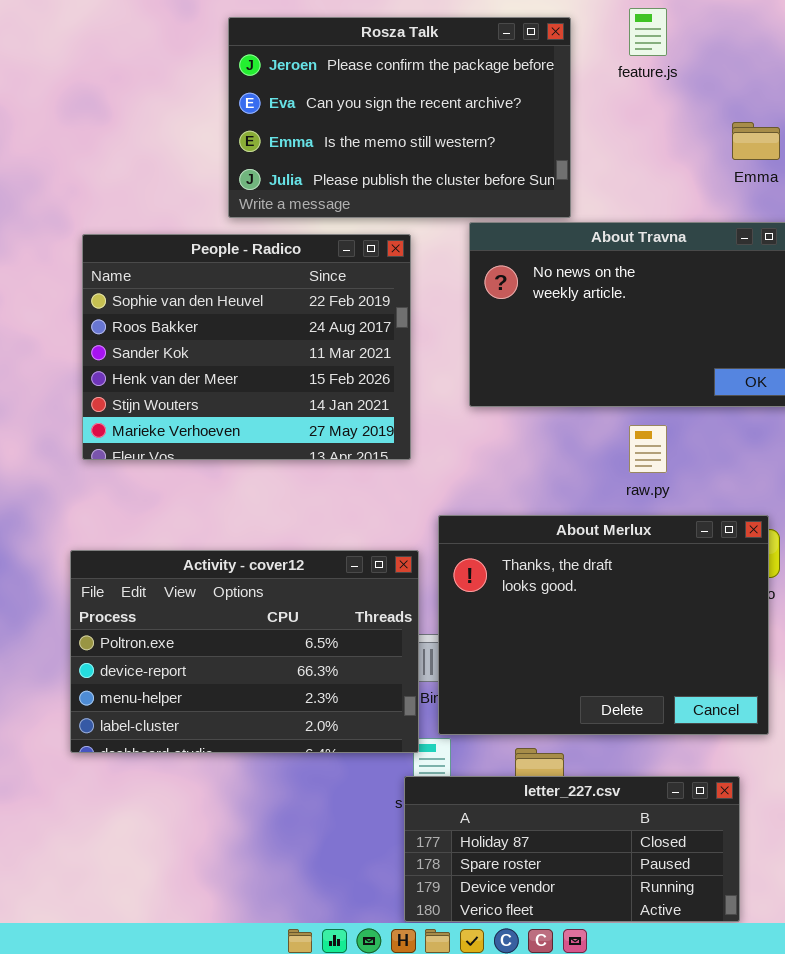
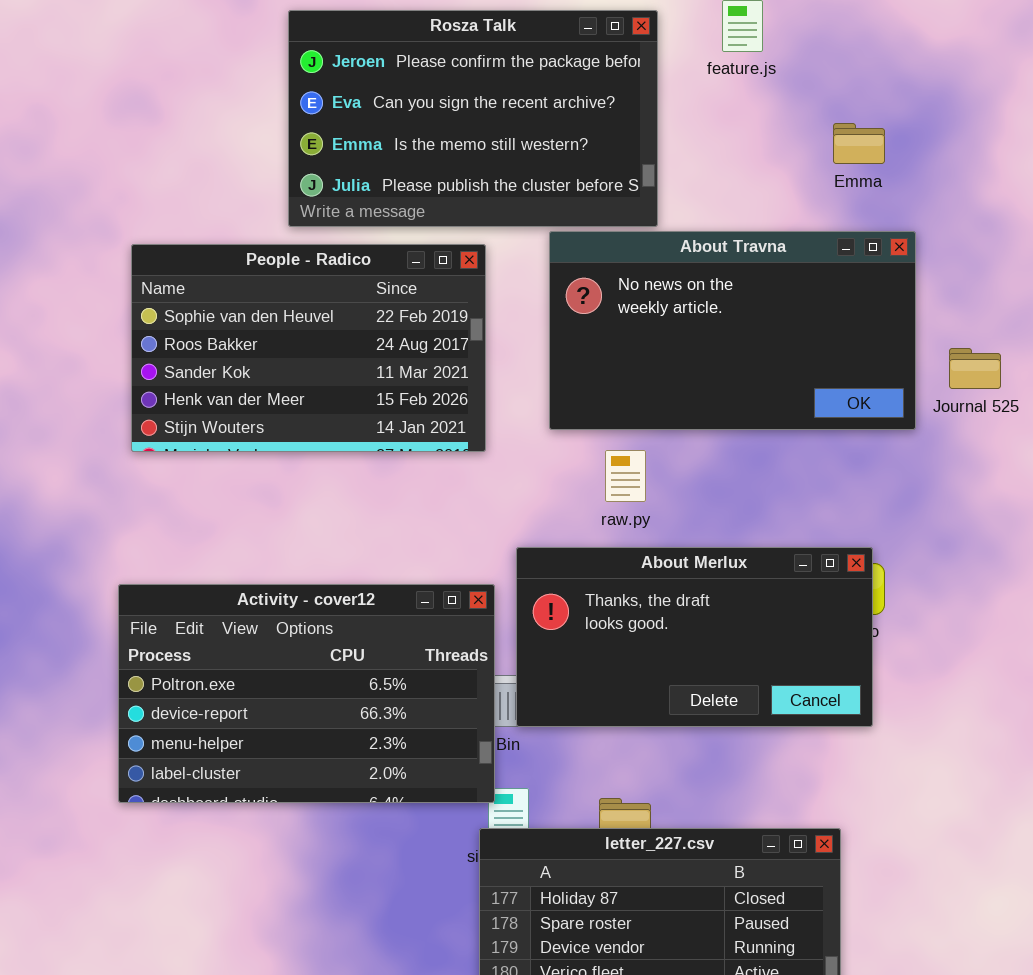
People - Radico: [82,234,411,460] -> [131,244,486,452], resized
raw.py: [629,425,667,473] -> [605,450,646,502], moved
About Merlux: [438,515,769,735] -> [516,547,873,727], resized

